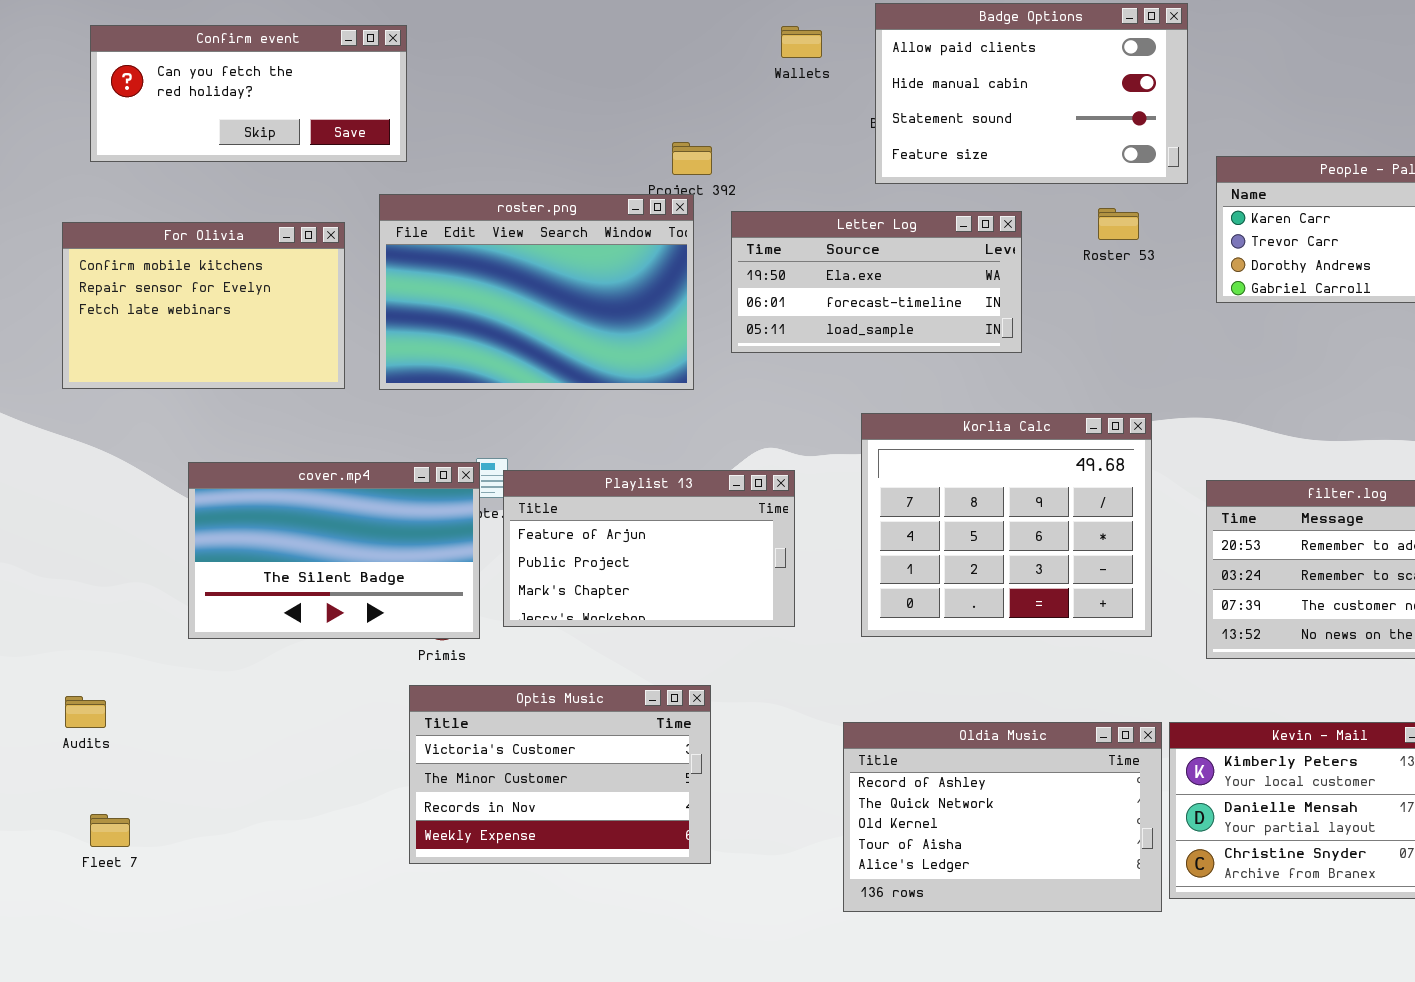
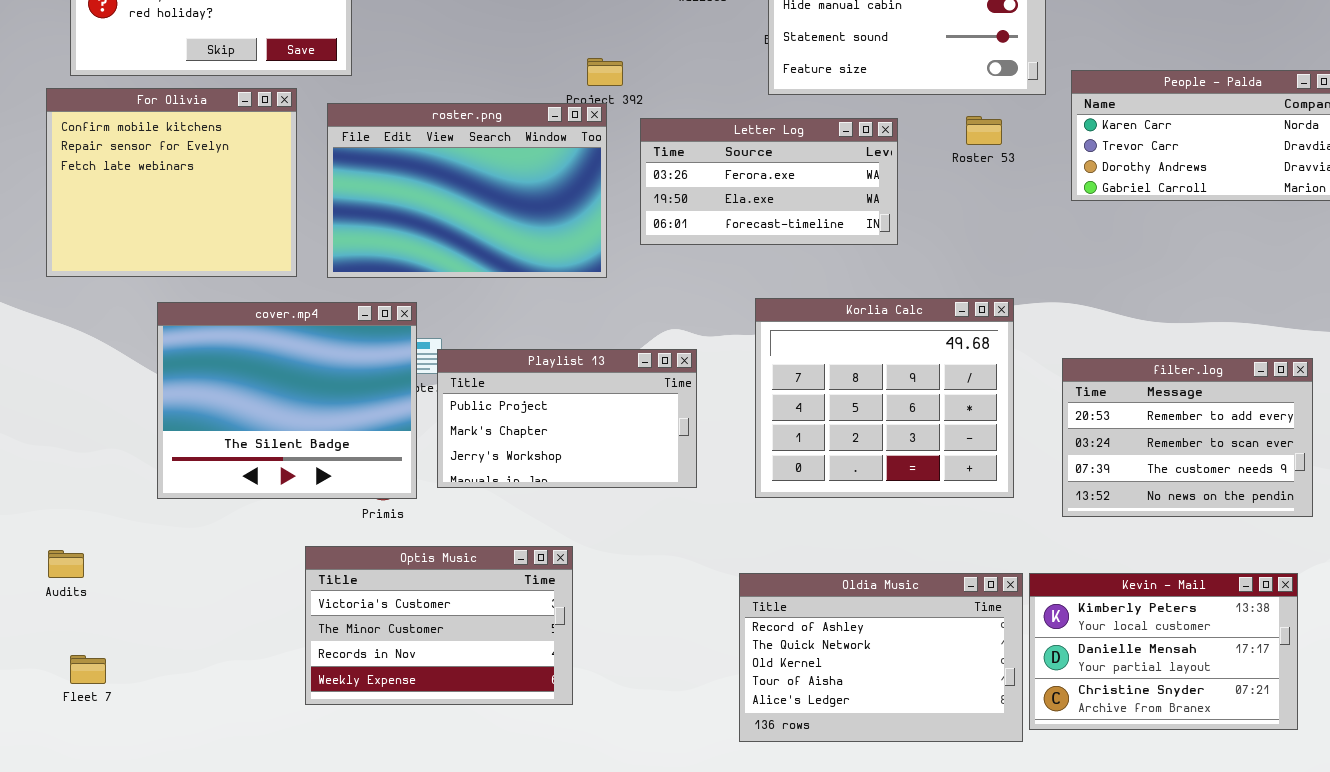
Letter Log: [731,211,1022,353] -> [640,118,898,245], scrolled up 1 row
For Olivia: [62,222,345,389] -> [46,88,297,277], resized
cover.mp4: [188,462,480,639] -> [157,302,417,499], resized
Playlist 13: [503,470,795,627] -> [437,349,697,488], scrolled down 1 row
Optis Music: [409,685,711,864] -> [305,546,573,705], moved

